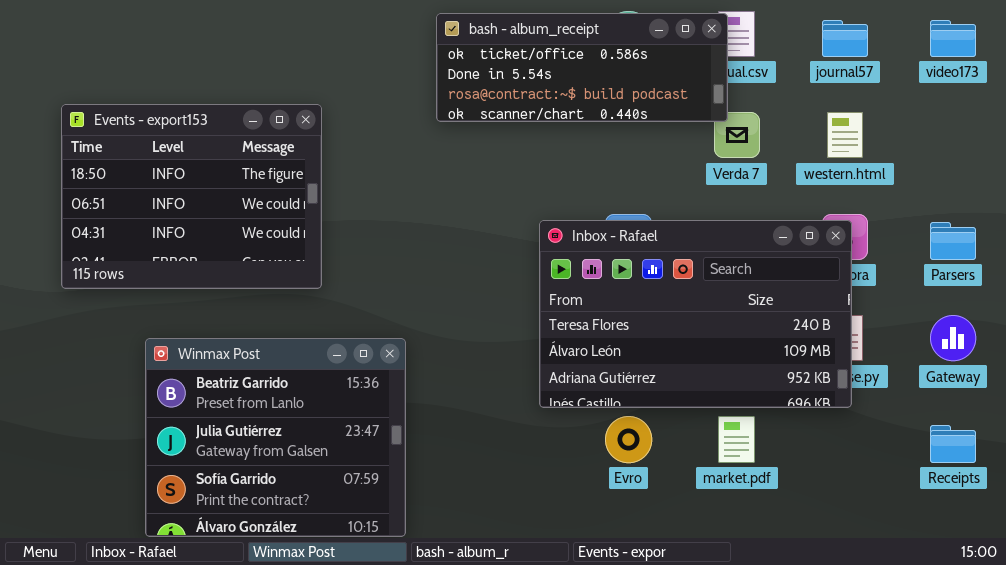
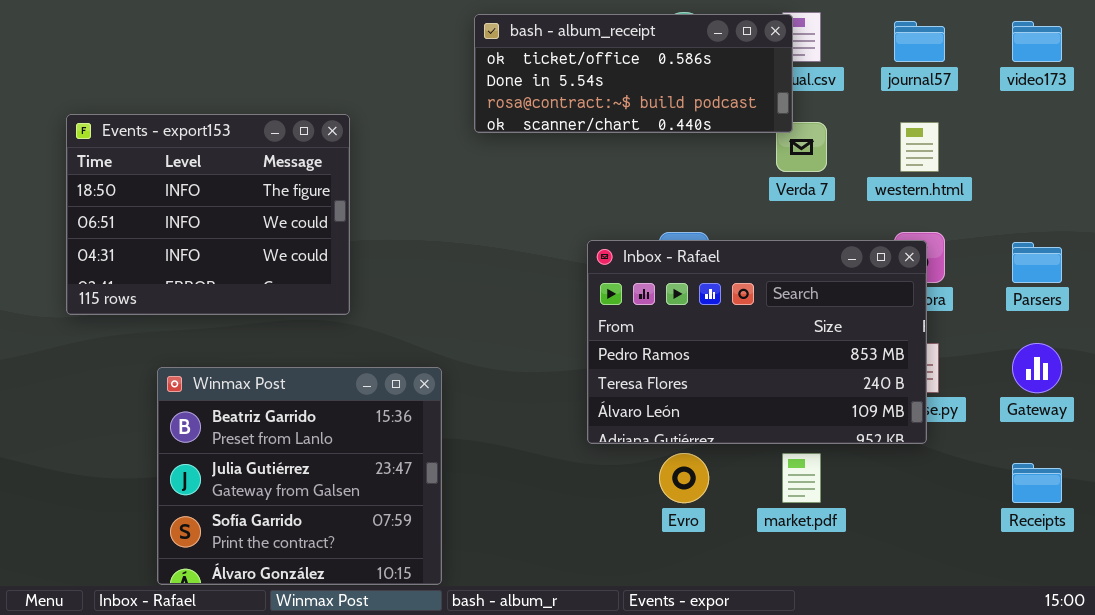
Inbox - Rafael: [539,220,852,408] -> [587,240,927,444], scrolled up 1 row

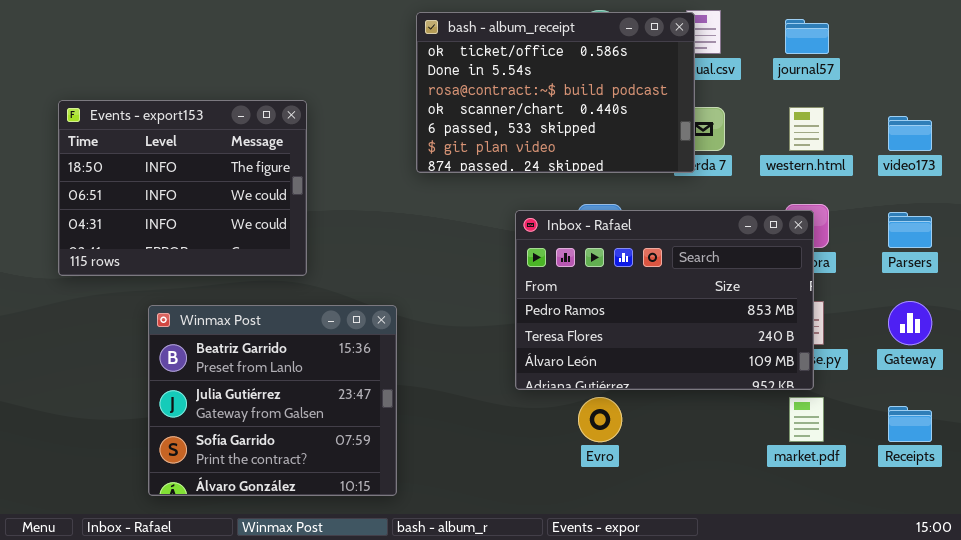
bash - album_receipt: [474,14,793,133] -> [416,12,695,173], resized
video173: [1012,21,1062,62] -> [888,116,932,151], moved
Winmax Post: [157,367,442,585] -> [148,305,397,496], moved
market.pdf: [782,453,821,503] -> [789,397,824,442], moved

